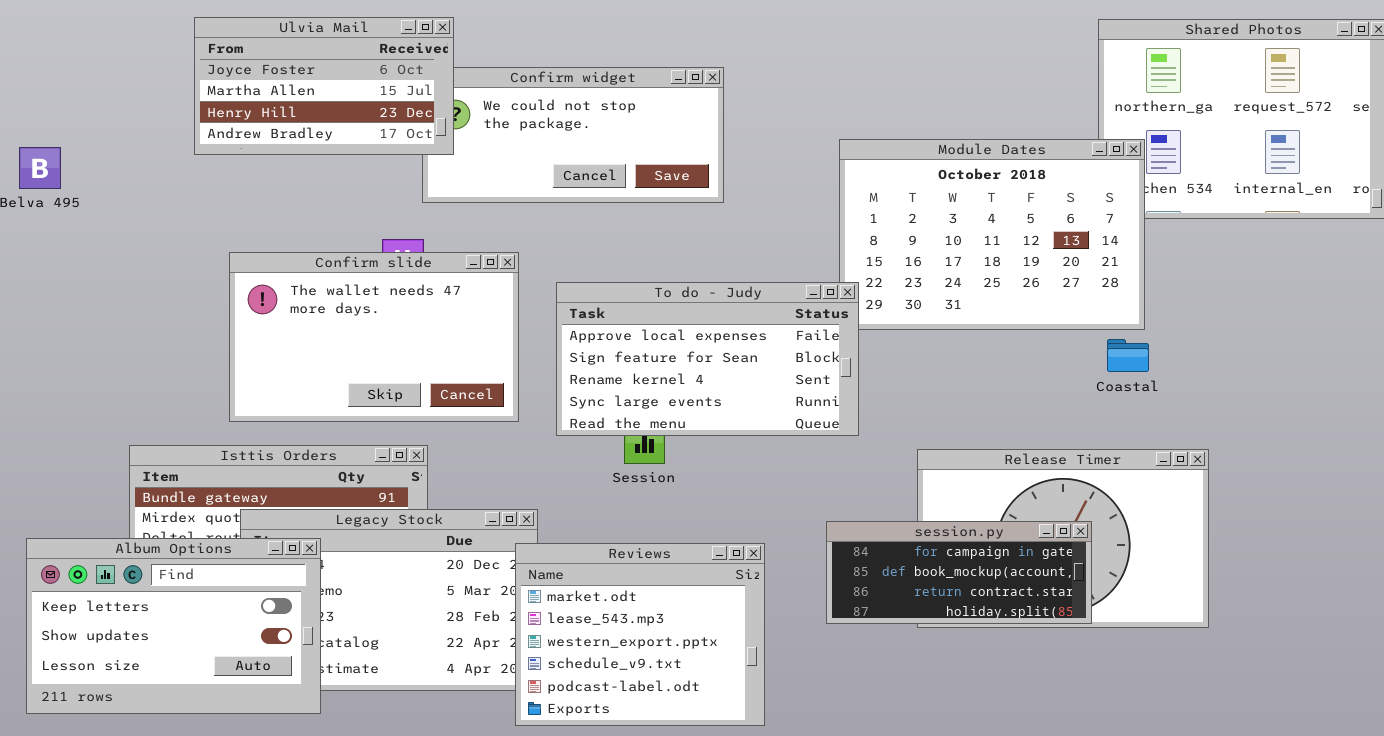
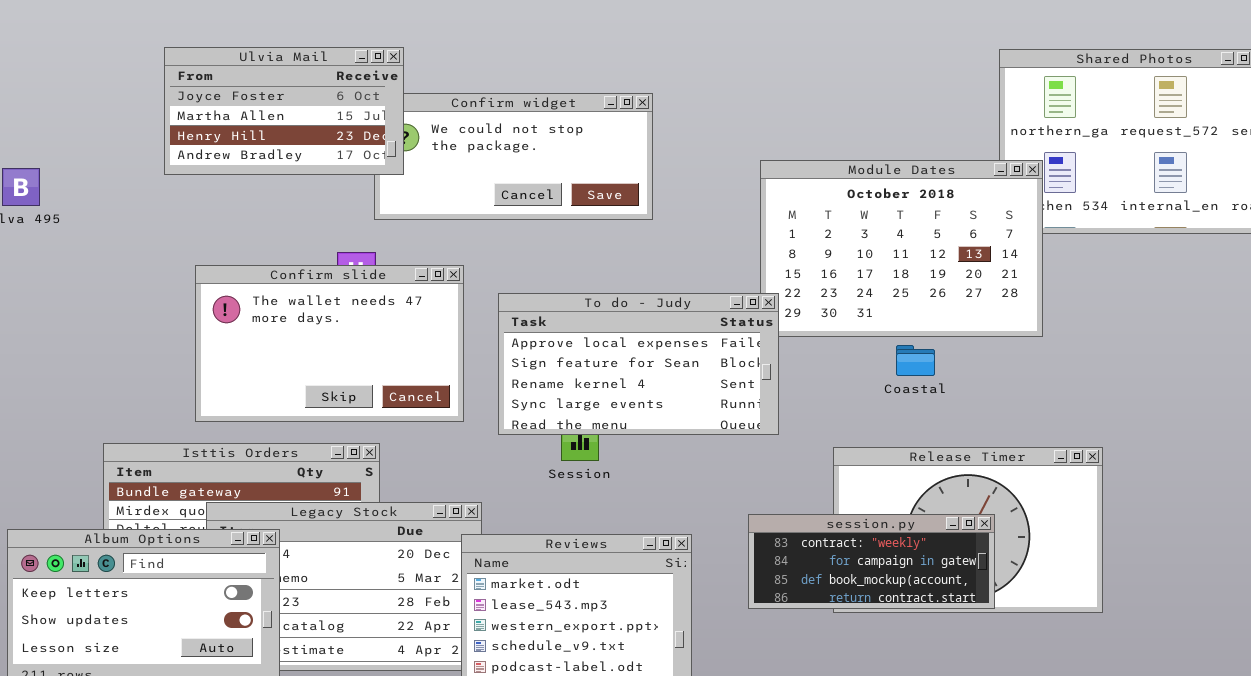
Coastal: [1107,339,1149,372] -> [896,345,935,376], moved
session.py: [826,521,1092,624] -> [748,514,995,609], scrolled up 1 row

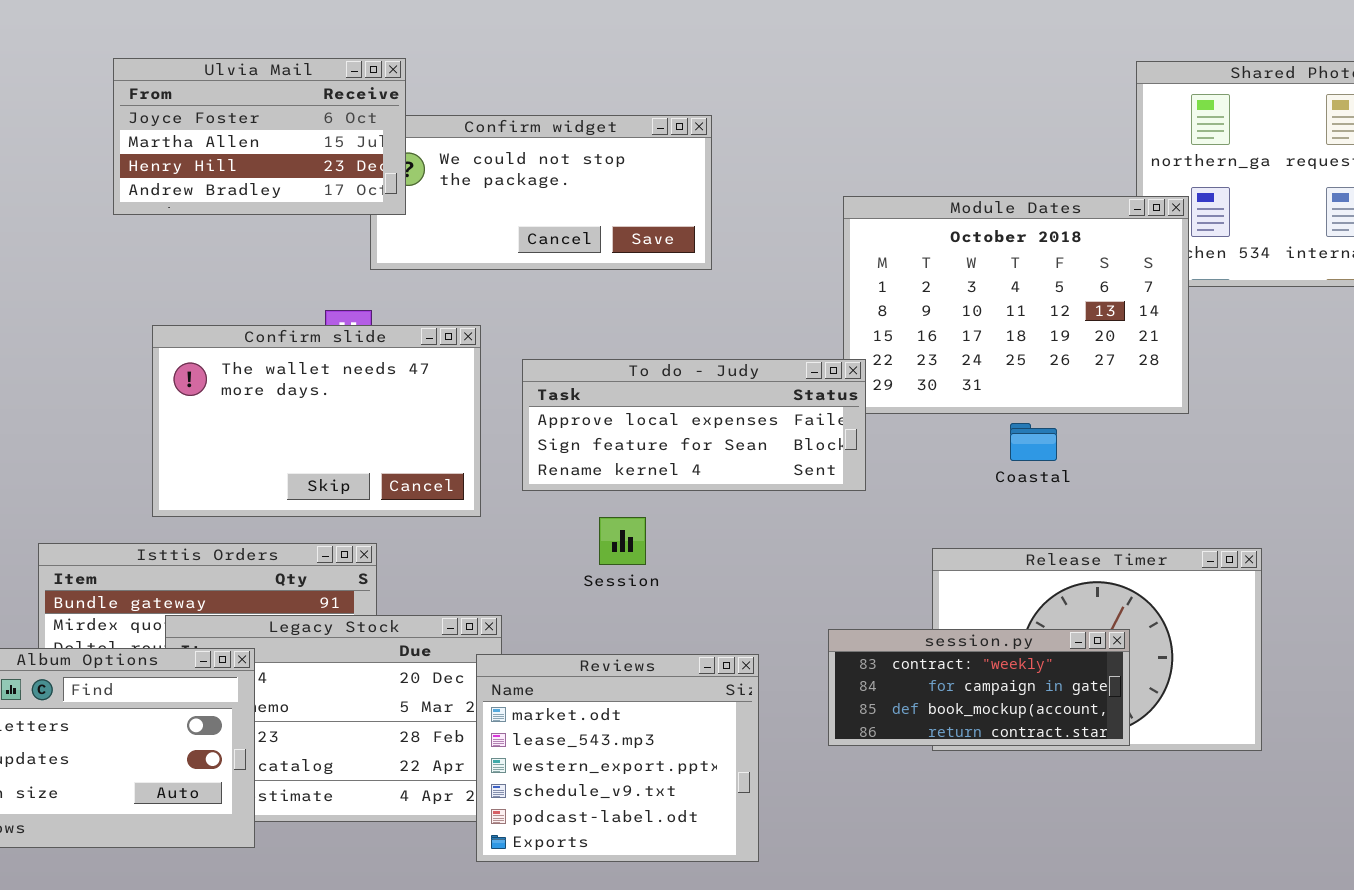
To do - Judy: [498,293,779,435] -> [522,359,866,491], resized

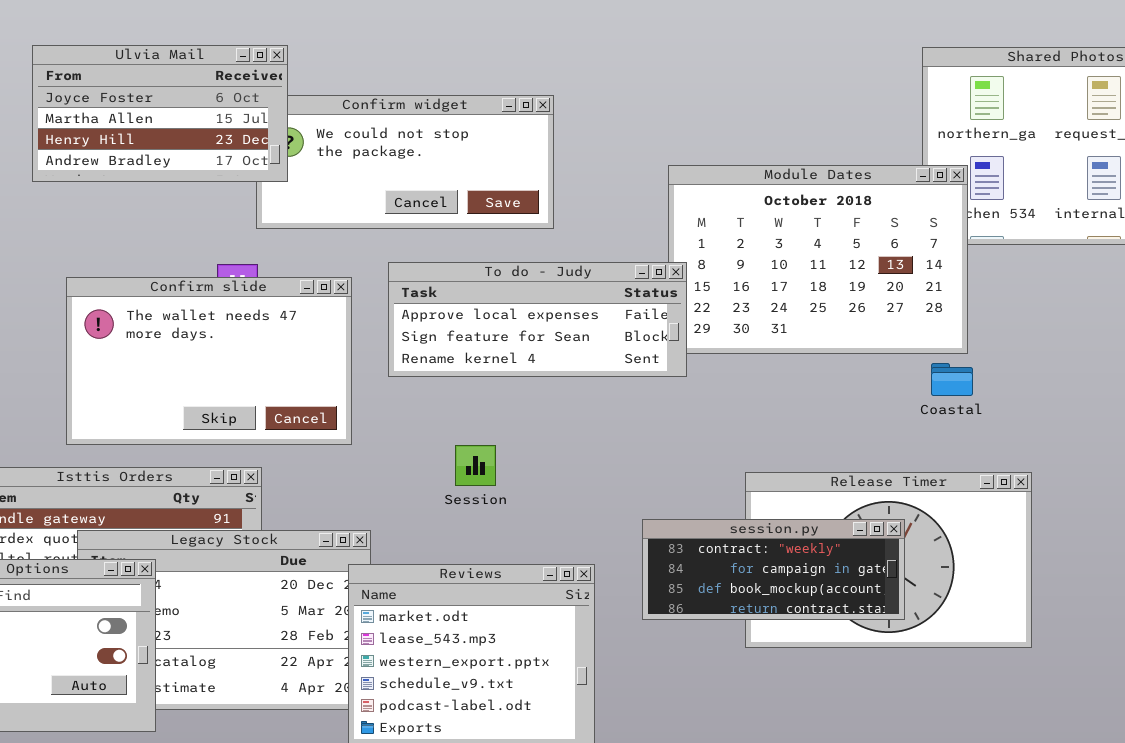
To do - Judy: [522,359,866,491] -> [388,262,687,377], moved
Coastal: [1010,423,1057,461] -> [931,363,973,396], moved
session.py: [828,629,1130,746] -> [642,519,905,620], moved

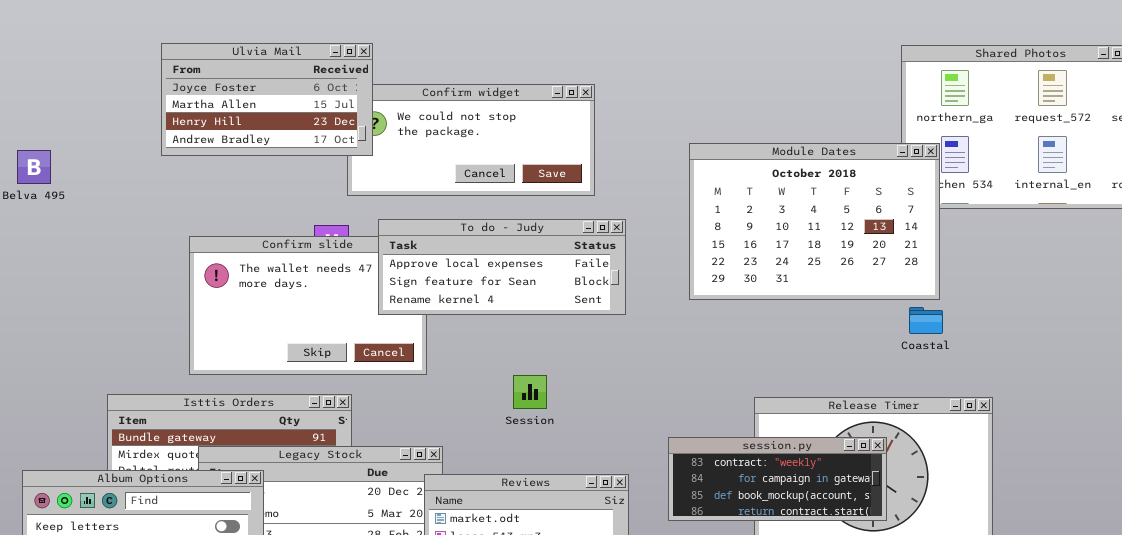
To do - Judy: [388,262,687,377] -> [378,219,626,315], moved

